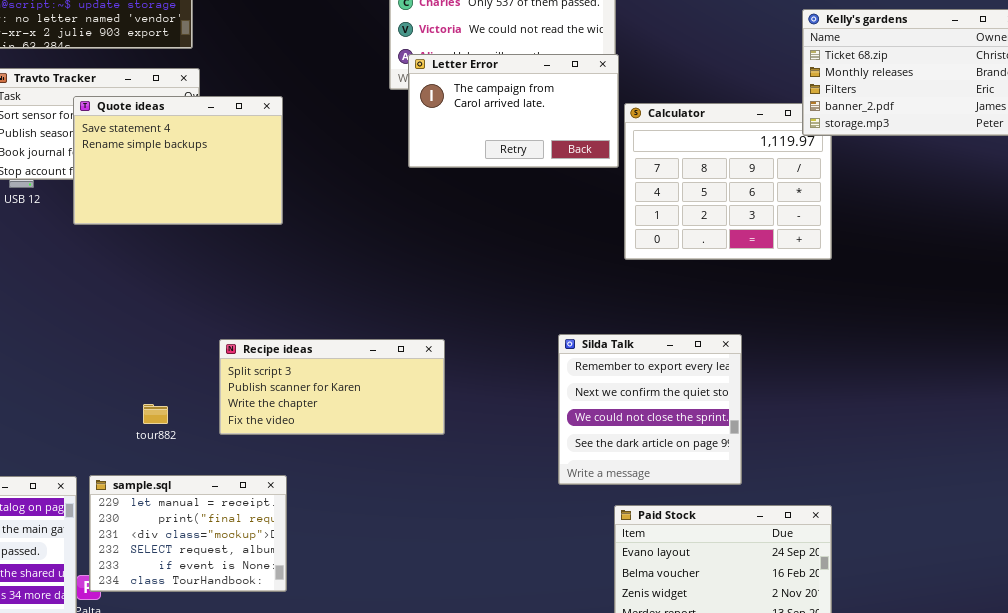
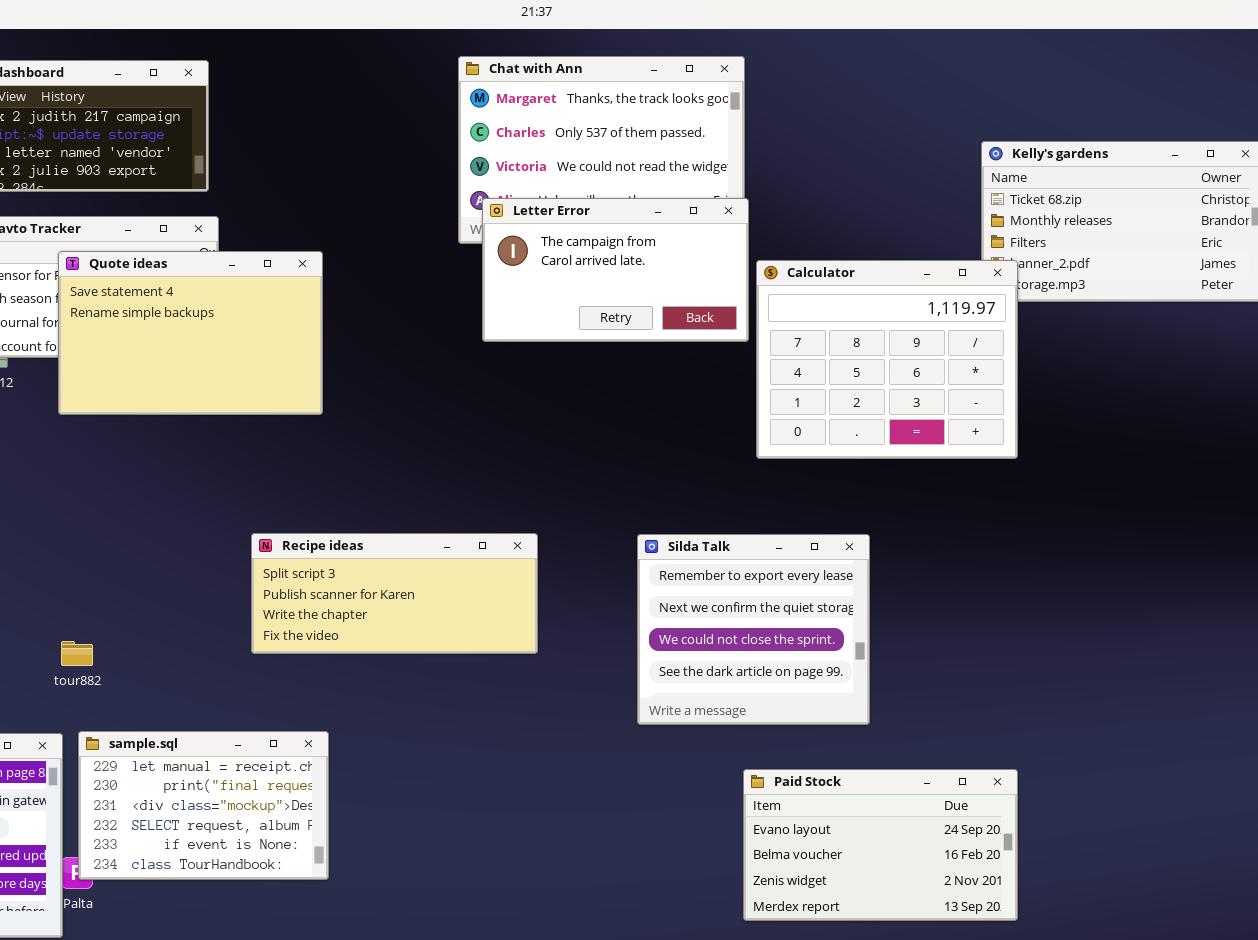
Calculator: [624,103,832,260] -> [756,260,1018,459], raised
Silda Talk: [558,334,742,485] -> [637,534,870,725], moved
Recipe ideas: [219,339,445,435] -> [251,533,538,654], moved
tour882: [143,404,168,424] -> [61,641,93,666], moved

